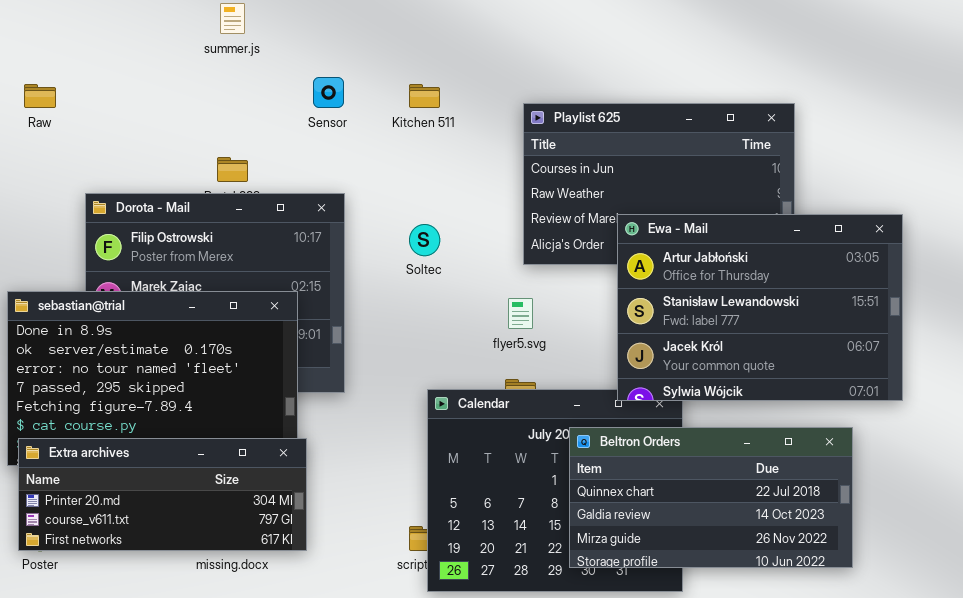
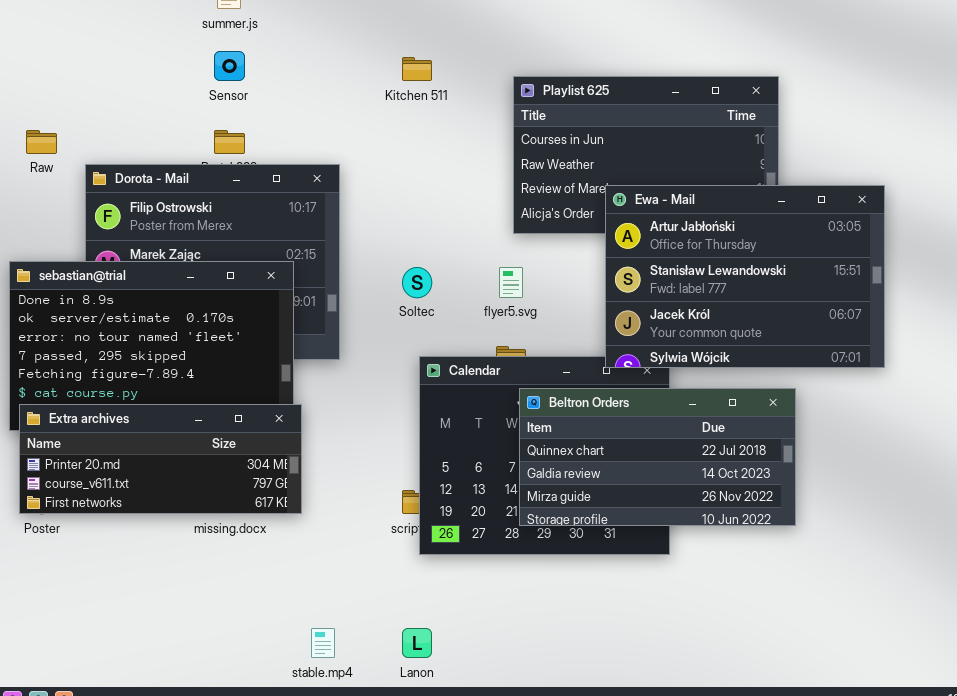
Sensor: [313,77,344,108] -> [214,51,245,81], moved
Raw: [24,84,56,108] -> [26,130,57,154], moved
Soltec: [409,224,440,256] -> [402,267,432,298], moved
Beltron Orders: [569,427,853,568] -> [519,388,796,526], moved

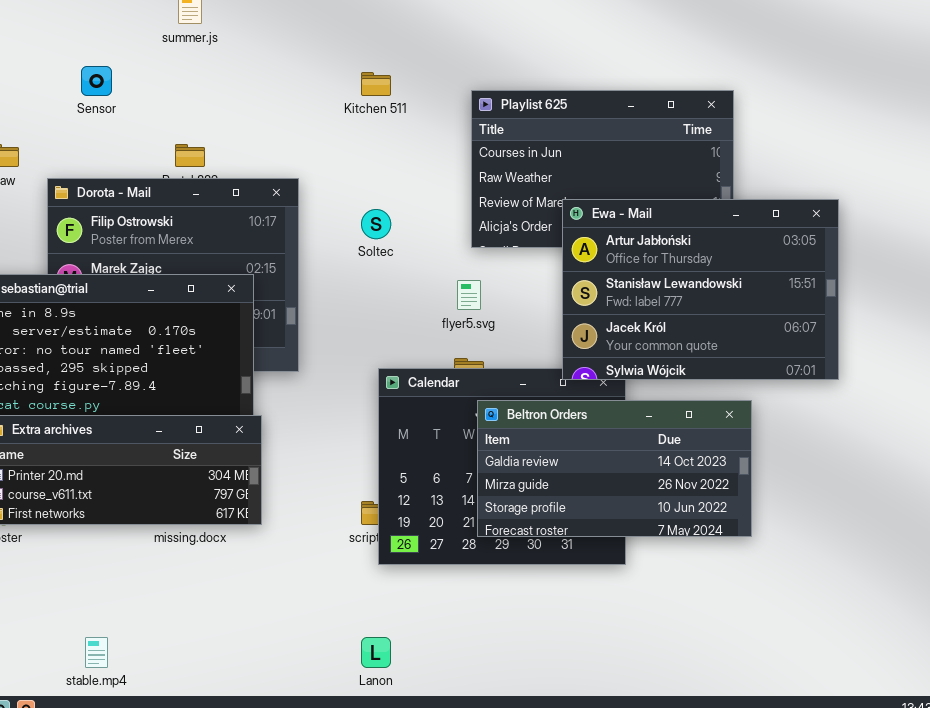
Sensor: [214,51,245,81] -> [81,66,112,96], moved
Soltec: [402,267,432,298] -> [361,209,391,239], moved
Beltron Orders: [519,388,796,526] -> [477,400,752,537], scrolled down 1 row
stable.mp4: [311,628,335,658] -> [85,637,108,668], moved

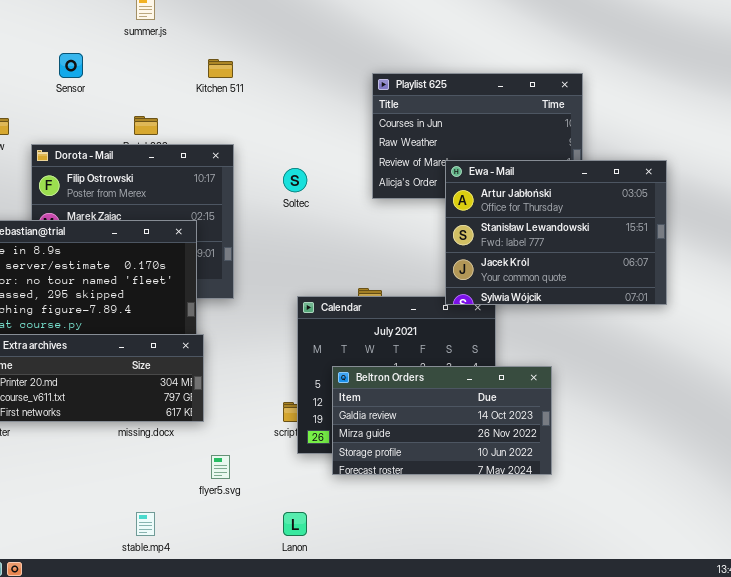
Kitchen 511: [361,72,391,96] -> [208,59,233,78], moved
flyer5.svg: [457,280,481,310] -> [211,455,230,479], moved
Beltron Orders: [477,400,752,537] -> [332,366,552,475], moved
stable.mp4: [85,637,108,668] -> [136,512,155,536], moved

